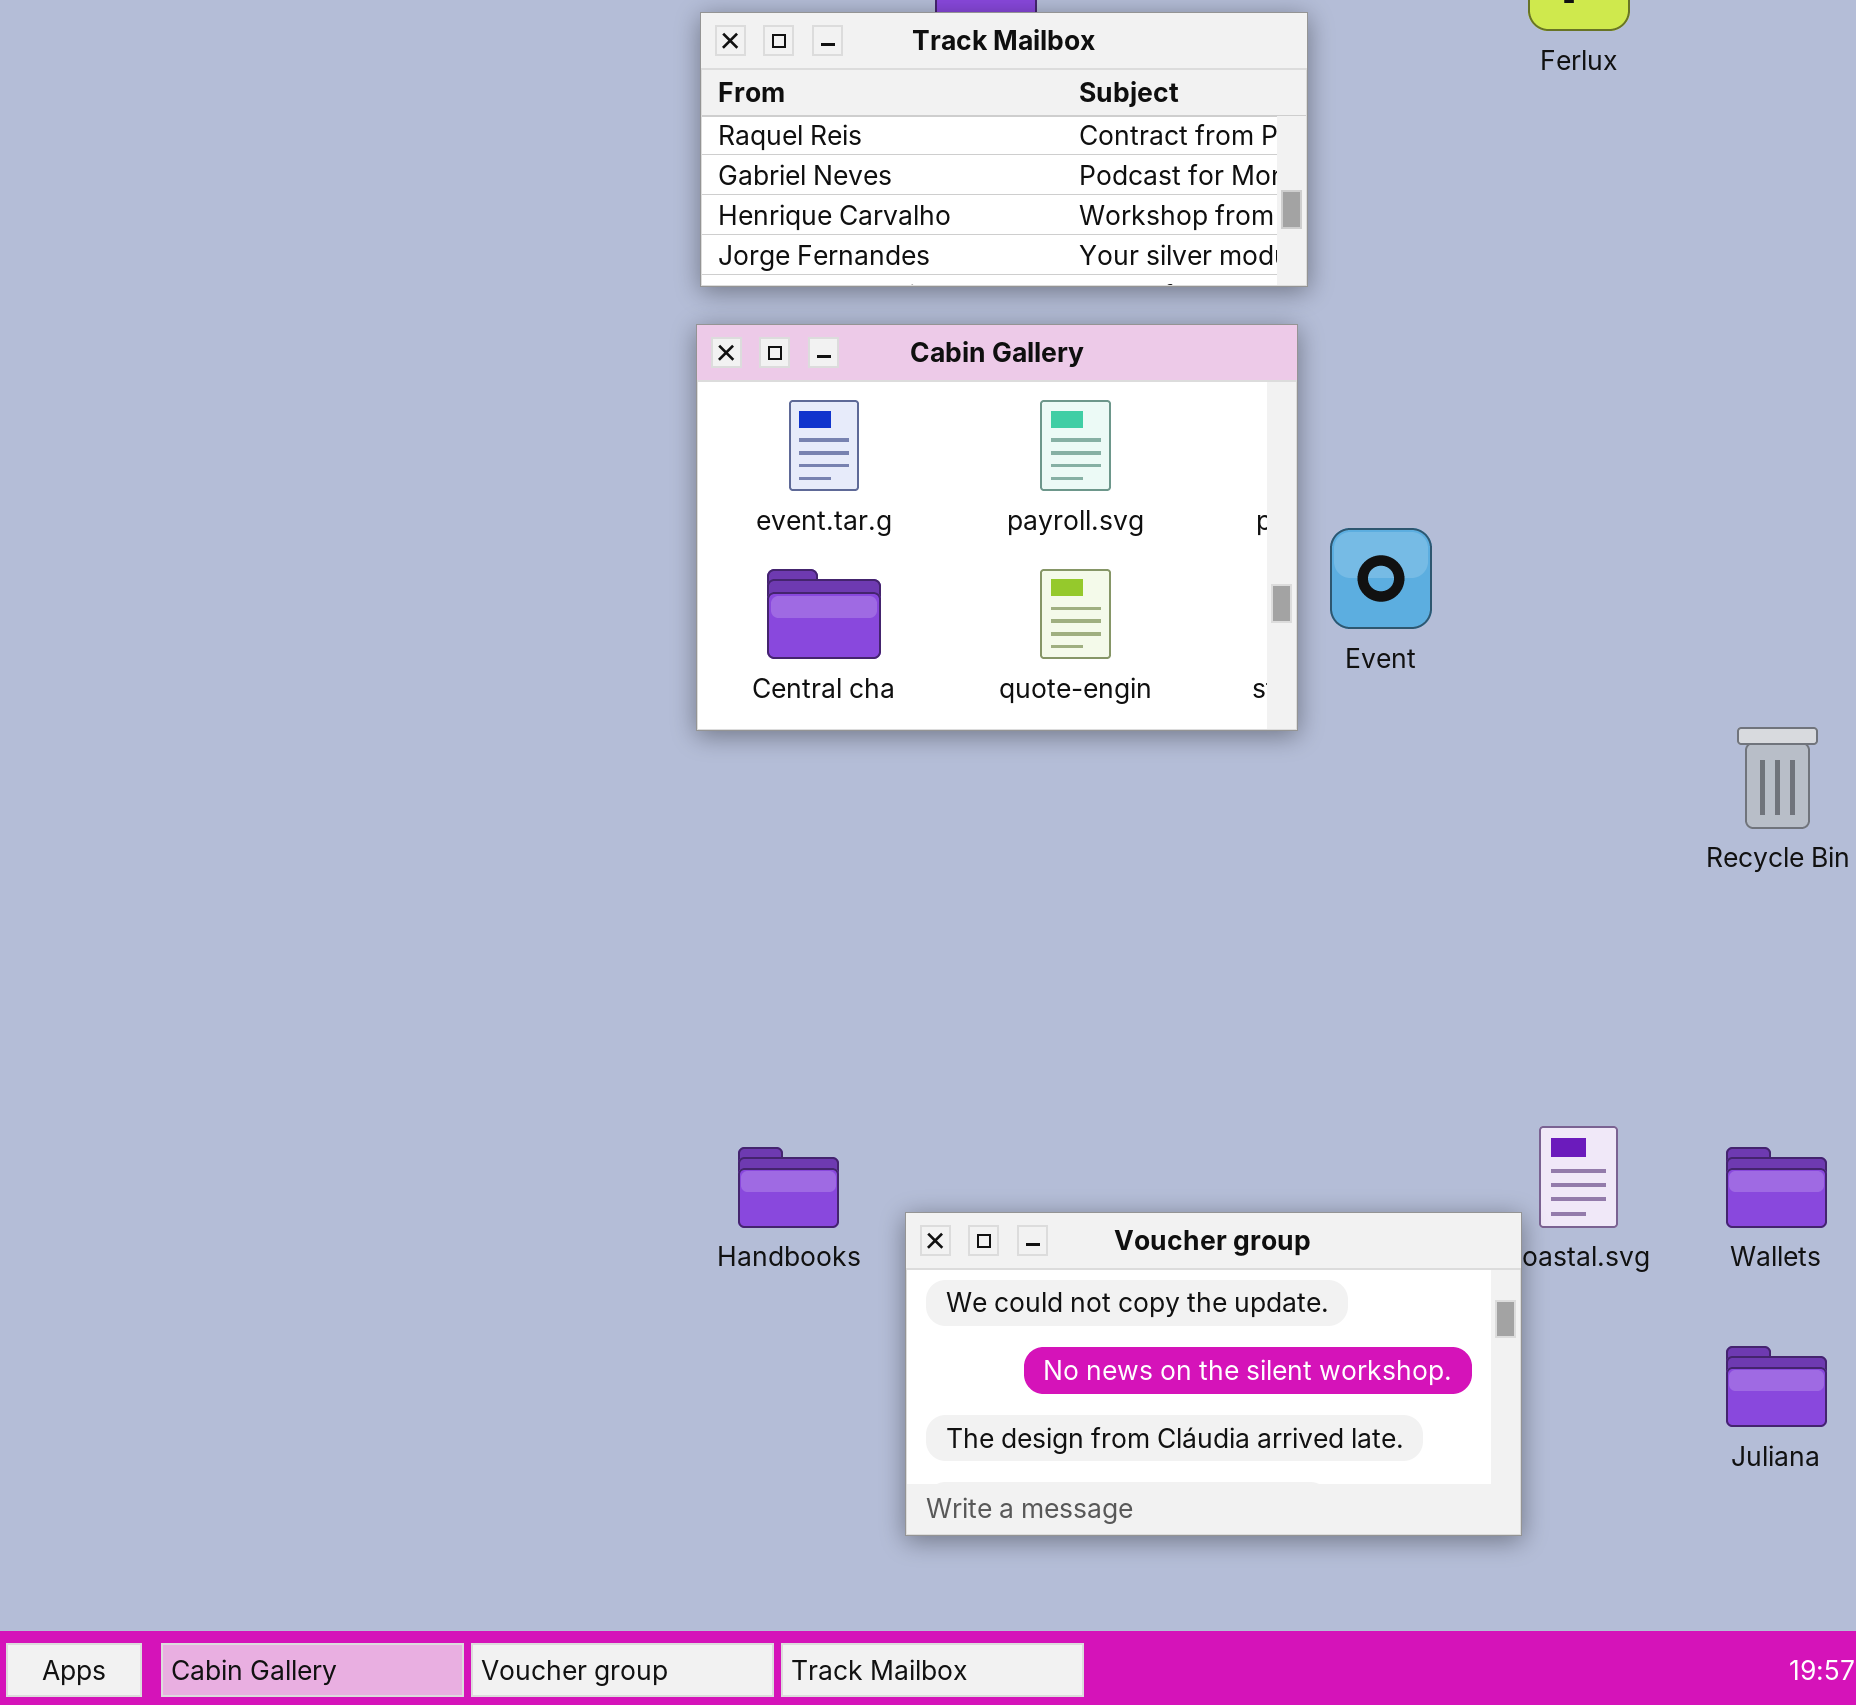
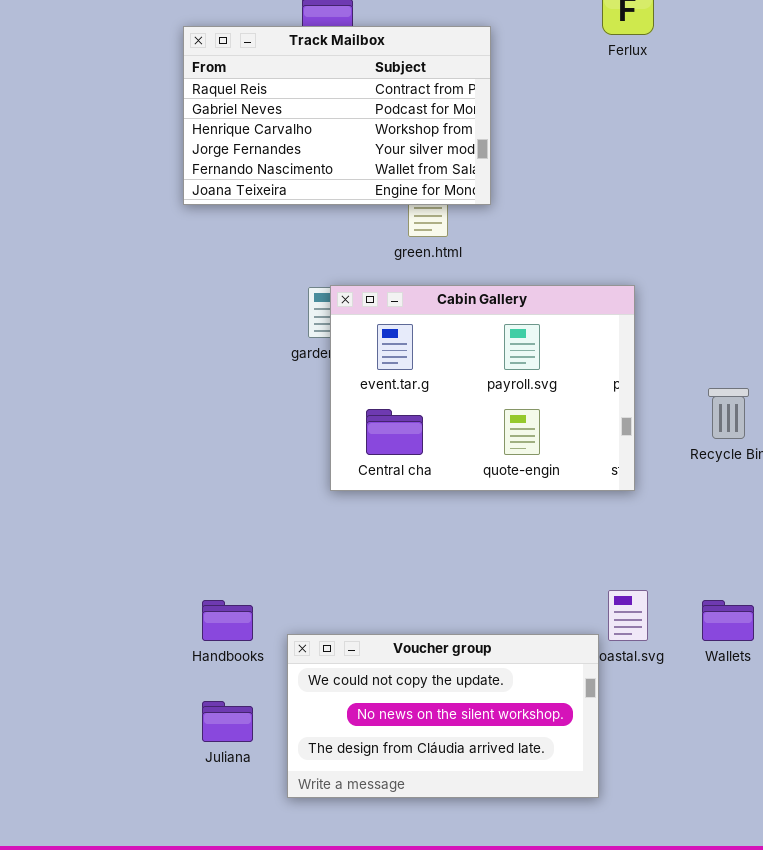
Track Mailbox: [700,12,1308,287] -> [183,26,491,205], resized
Cabin Gallery: [696,324,1298,731] -> [330,285,635,491], moved
Juliana: [1726,1346,1827,1427] -> [202,701,253,742], moved

